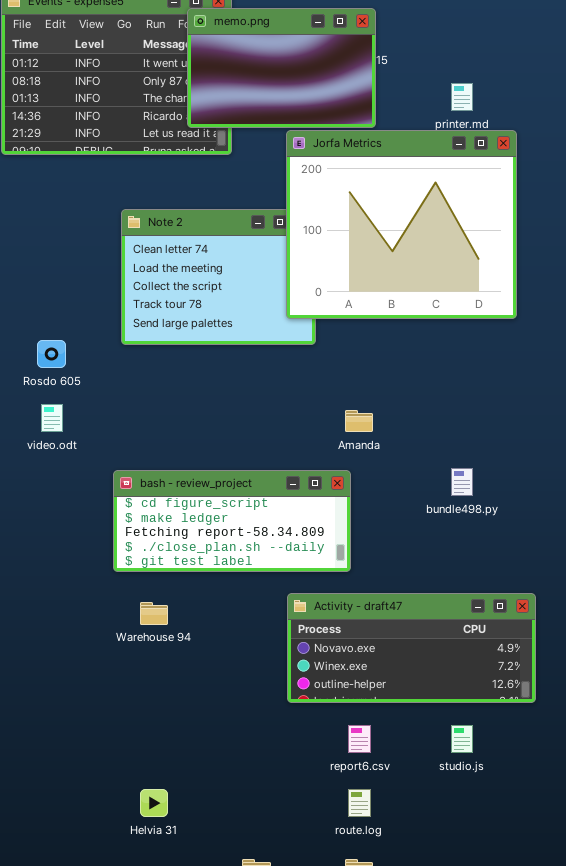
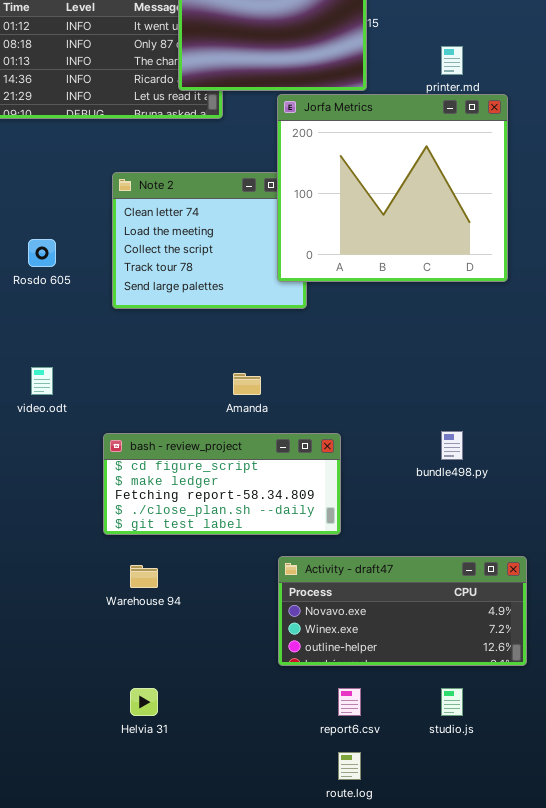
Rosdo 605: [37,340,66,368] -> [28,239,56,267], moved
Amanda: [345,410,373,432] -> [233,373,261,395], moved
Helvia 31: [140,789,168,817] -> [130,688,158,716], moved

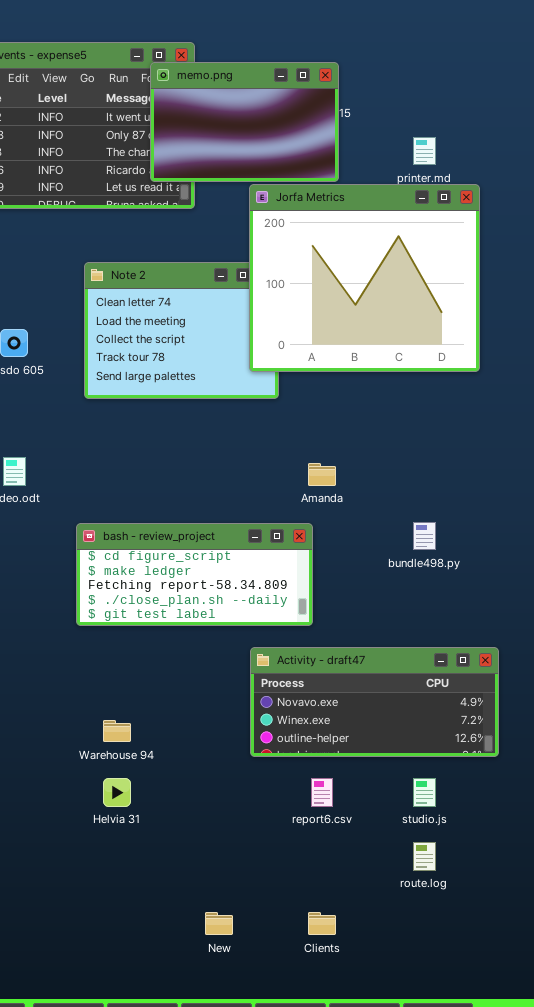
Amanda: [233,373,261,395] -> [308,463,336,486], moved
Warehouse 94: [130,565,158,588] -> [103,720,131,742], moved
route.log: [338,752,361,780] -> [413,842,436,871], moved

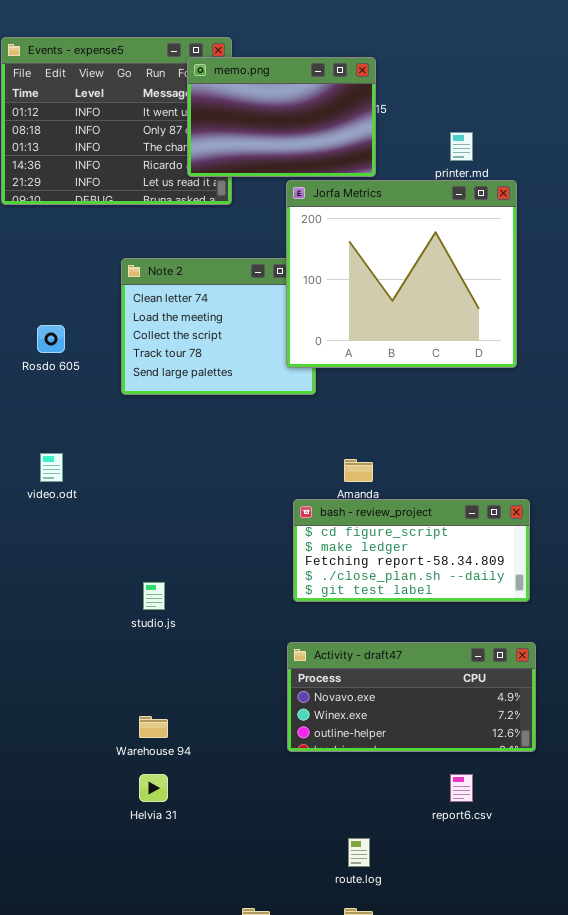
bash - review_project: [76,523,313,626] -> [293,499,530,602], moved
report6.csv: [311,778,333,807] -> [450,774,473,802], moved
studio.js: [413,778,436,807] -> [143,582,165,610], moved
route.log: [413,842,436,871] -> [348,838,370,867], moved

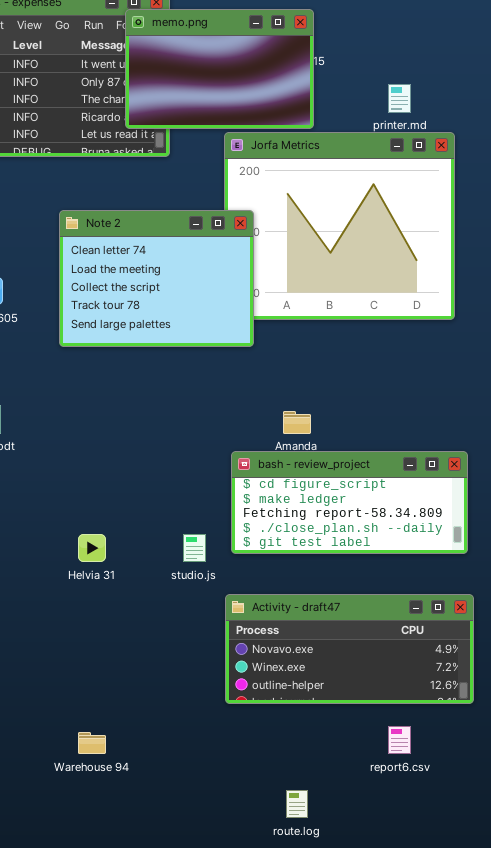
Note 2: [121,258,316,395] -> [59,210,254,347], raised
studio.js: [143,582,165,610] -> [183,534,206,562], moved
Warehouse 94: [139,716,168,738] -> [78,732,106,754], moved
Helvia 31: [139,774,168,802] -> [78,534,106,562], moved

